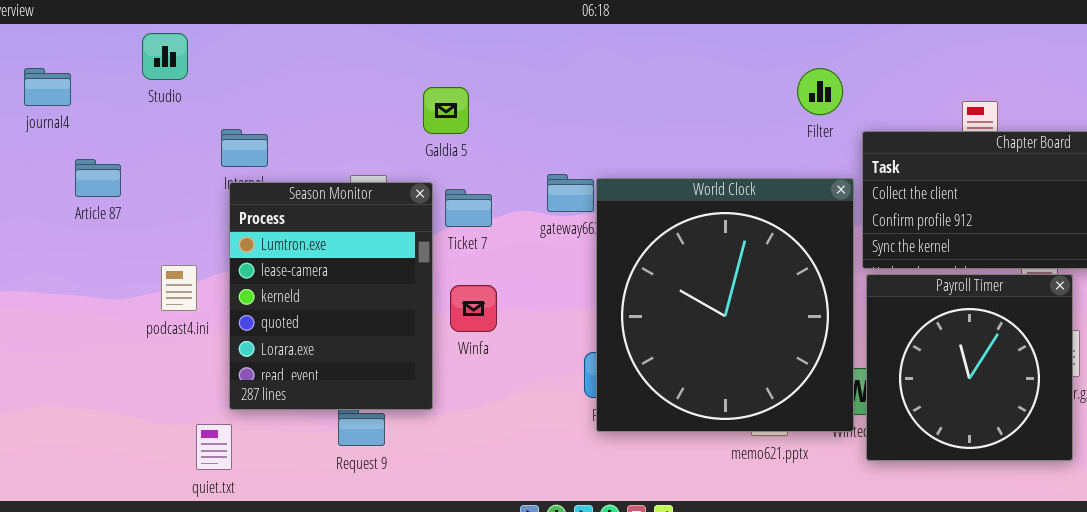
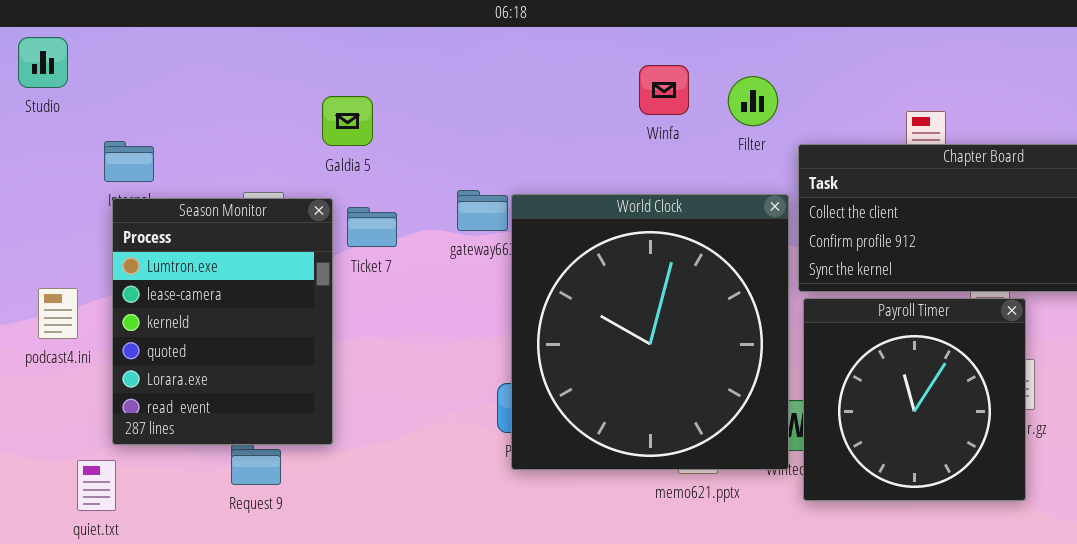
Winfa: [450,285,497,332] -> [639,65,689,115], moved

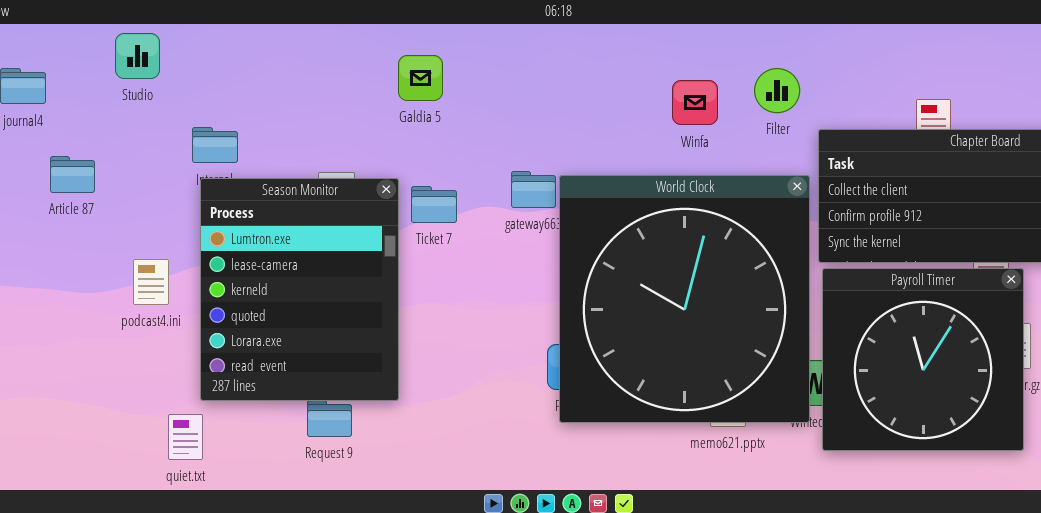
Winfa: [639,65,689,115] -> [672,80,718,125], moved
Galdia 5: [322,96,373,146] -> [398,55,443,101], moved

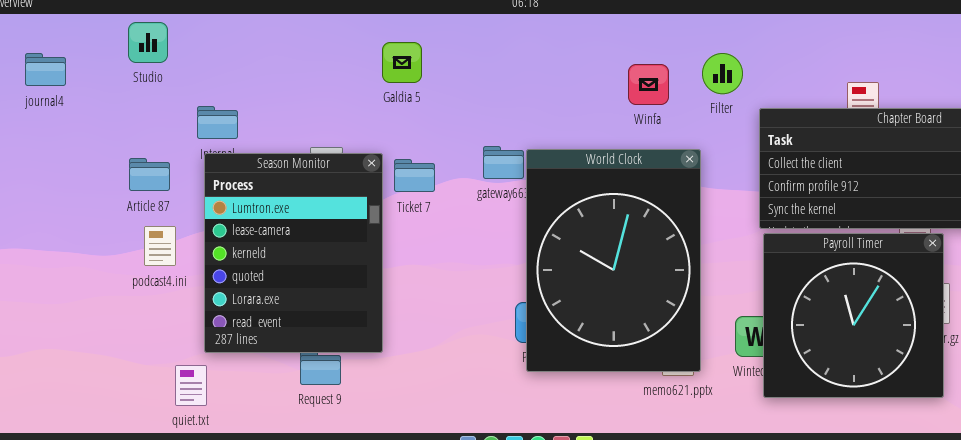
Article 87: [50,156,95,193] -> [129,158,170,191], moved
World Clock: [559,175,810,423] -> [526,149,701,372], resized

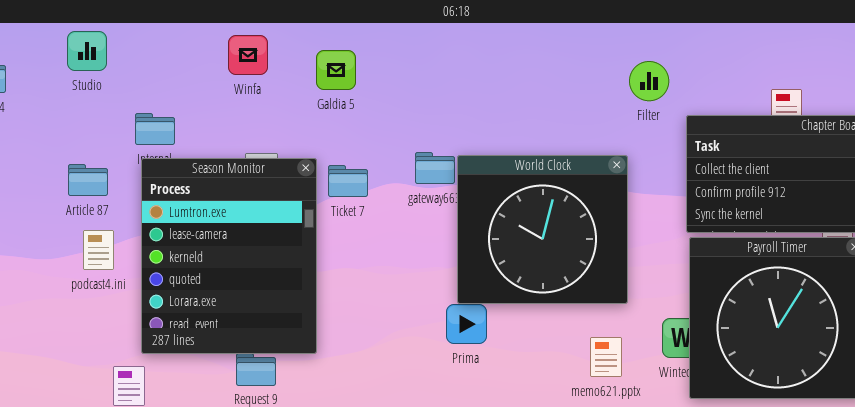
Winfa: [628,64,669,105] -> [228,35,268,75], moved
World Clock: [526,149,701,372] -> [457,155,628,304], resized

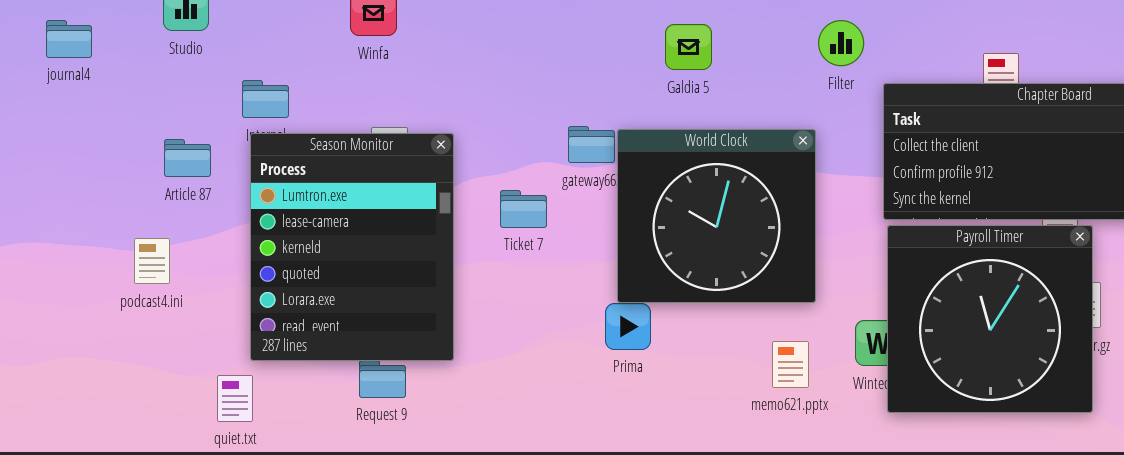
Galdia 5: [316,50,356,90] -> [665,24,712,70], moved
Ticket 7: [328,165,368,197] -> [500,190,547,228], moved
podcast4.ini: [83,230,114,270] -> [134,238,170,284], moved

